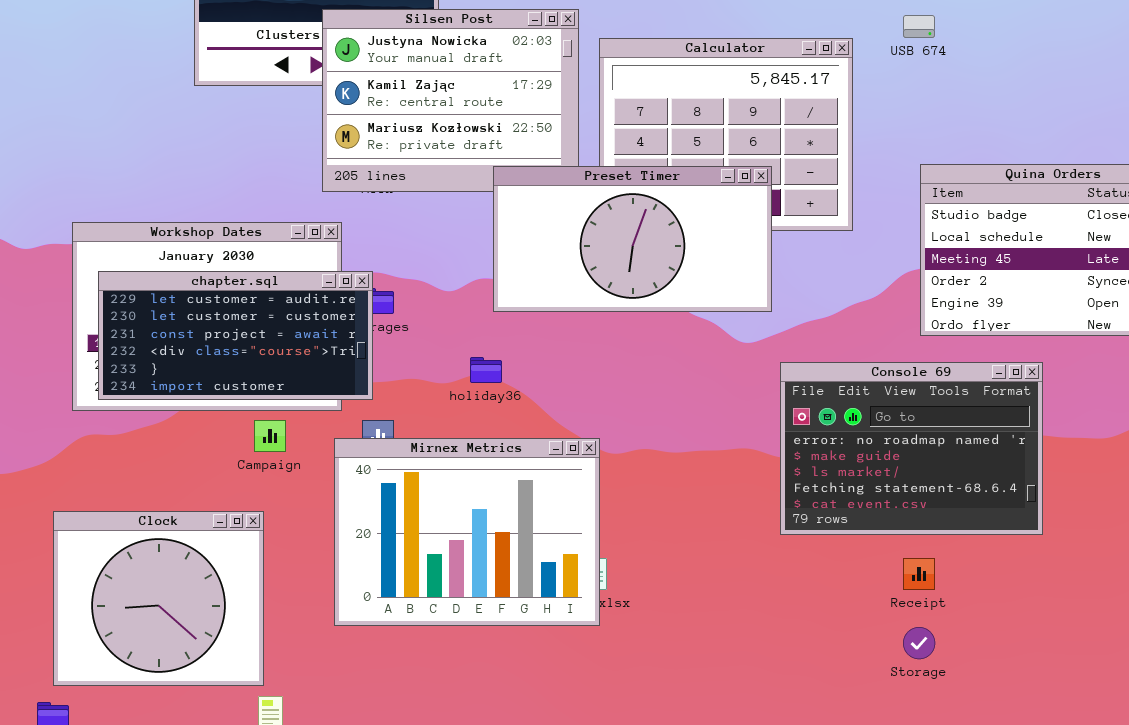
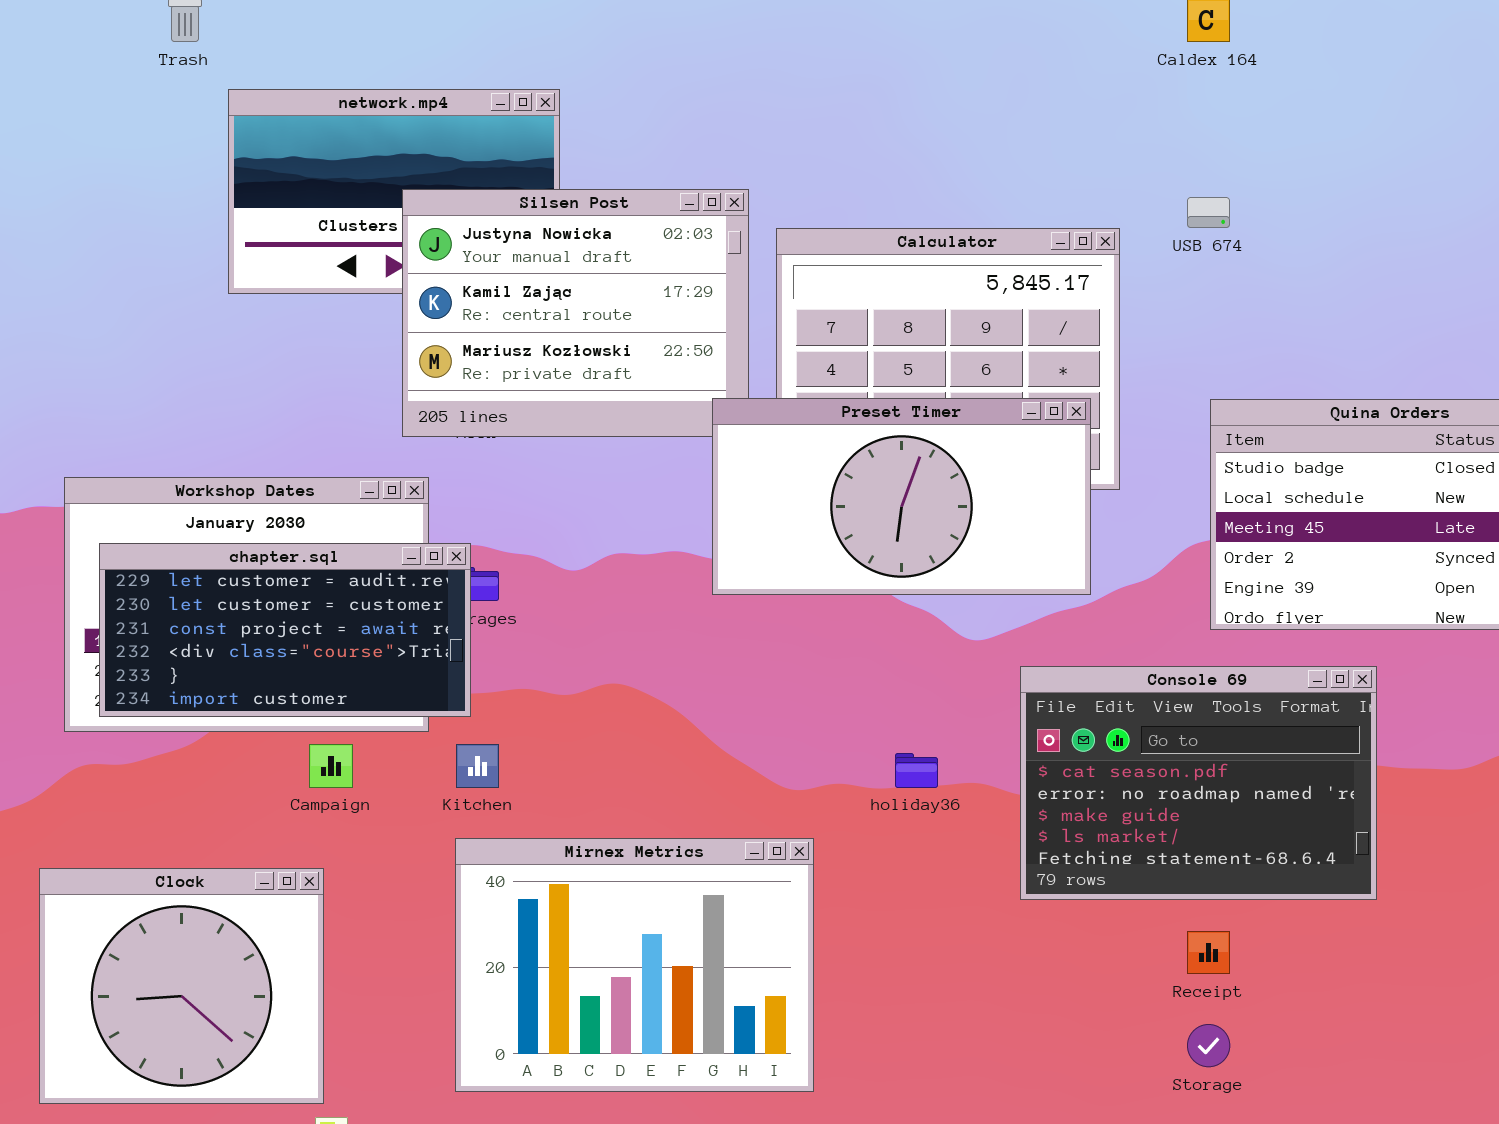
Preset Timer: [493,166,772,312] -> [712,398,1091,595], moved
holiday36: [470,357,502,383] -> [895,753,938,788], moved
Console 69: [780,362,1043,535] -> [1020,666,1377,900], scrolled up 1 row
Mirnex Metrics: [334,438,600,626] -> [455,838,814,1092], moved

